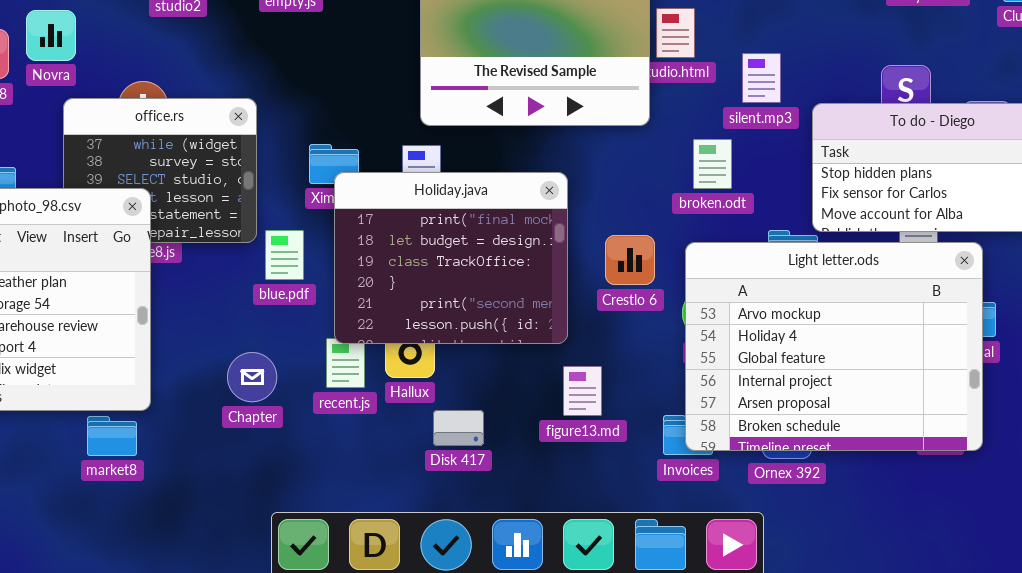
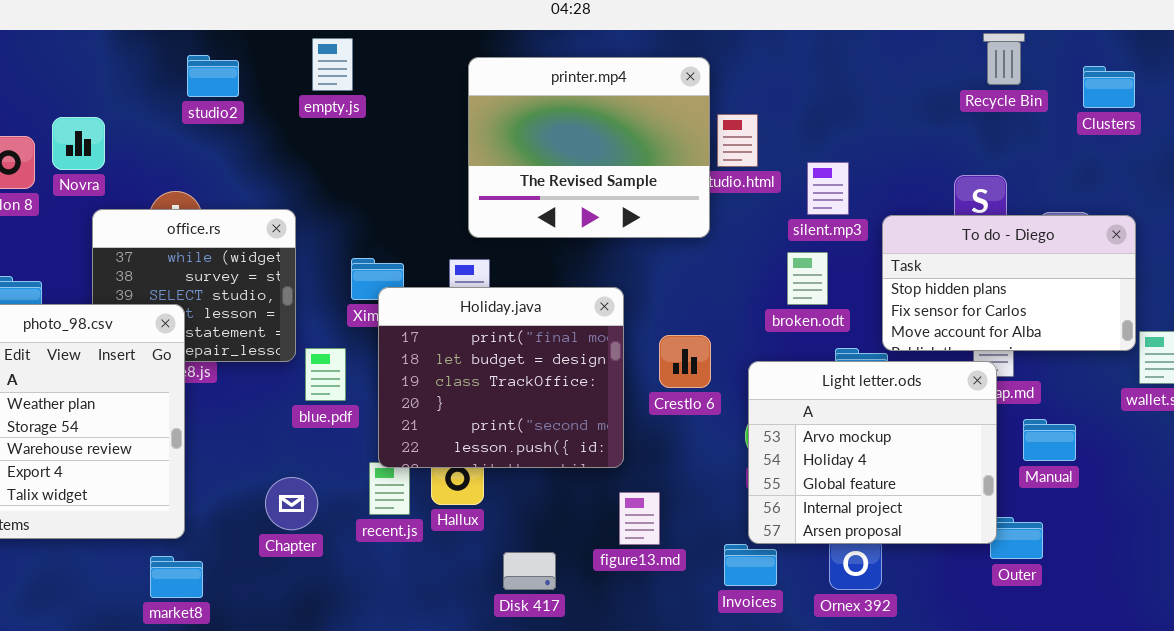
broken.odt: [693,139,732,189] -> [787,252,828,305], moved
Crestlo 6: [605,235,655,285] -> [659,335,711,388], moved
Light letter.ods: [685,242,983,451] -> [748,361,997,544], resized
Disk 417: [433,410,484,446] -> [503,552,556,590], moved
market8: [87,416,137,456] -> [150,556,203,598], moved

